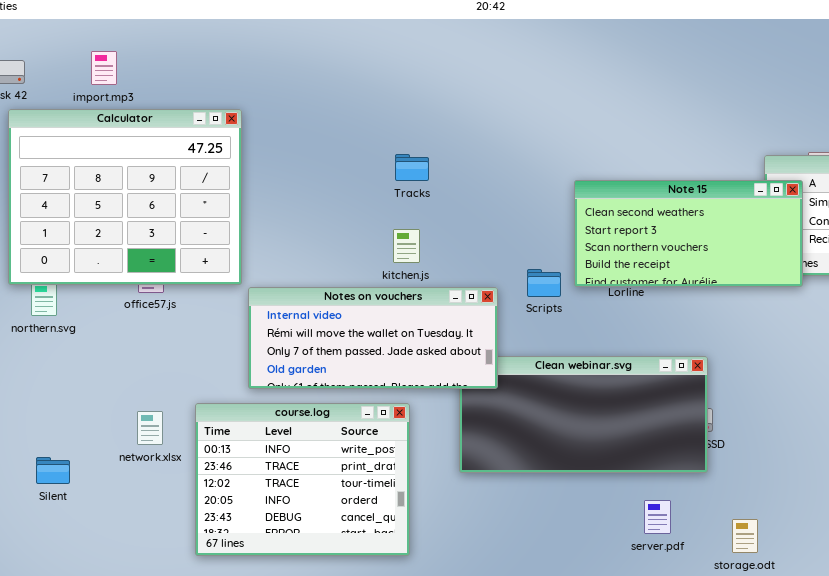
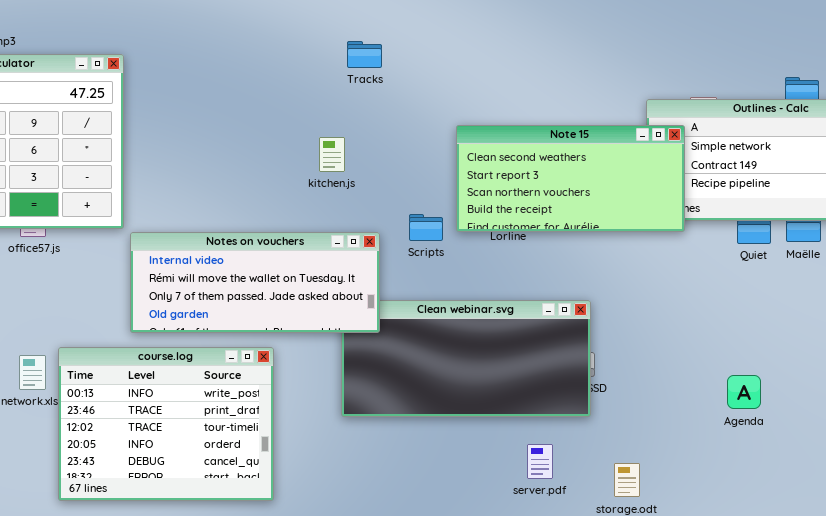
Tracks: [395,154,429,181] -> [347,41,382,68], moved
kitchen.js: [393,229,420,263] -> [319,137,345,172], moved
course.log: [195,403,410,556] -> [58,347,274,501], moved

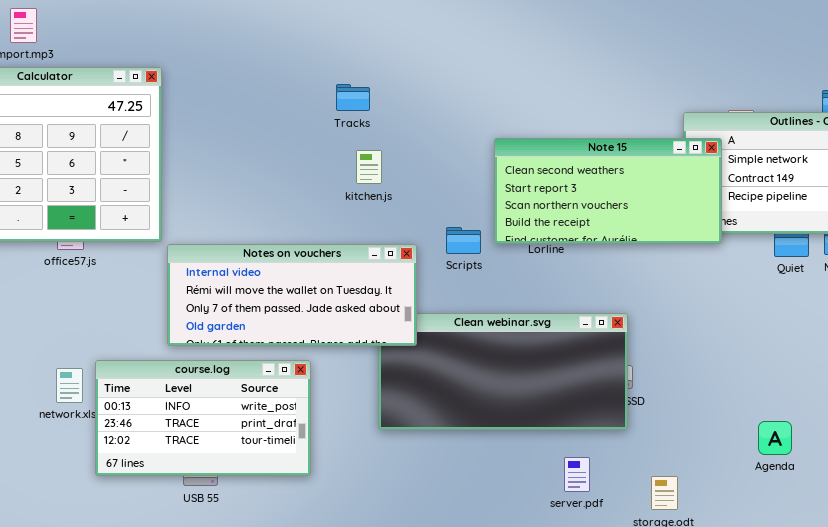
Tracks: [347,41,382,68] -> [336,84,370,111], moved
course.log: [58,347,274,501] -> [95,360,311,476], resized
Agenda: [727,375,761,409] -> [758,421,792,455], moved

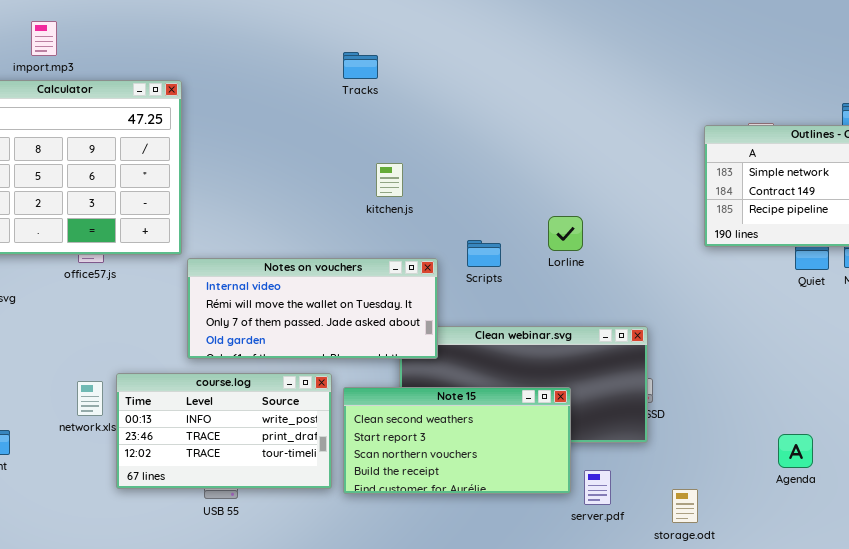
Tracks: [336,84,370,111] -> [343,52,378,79], moved
Note 15: [494,138,722,244] -> [343,387,571,494], moved

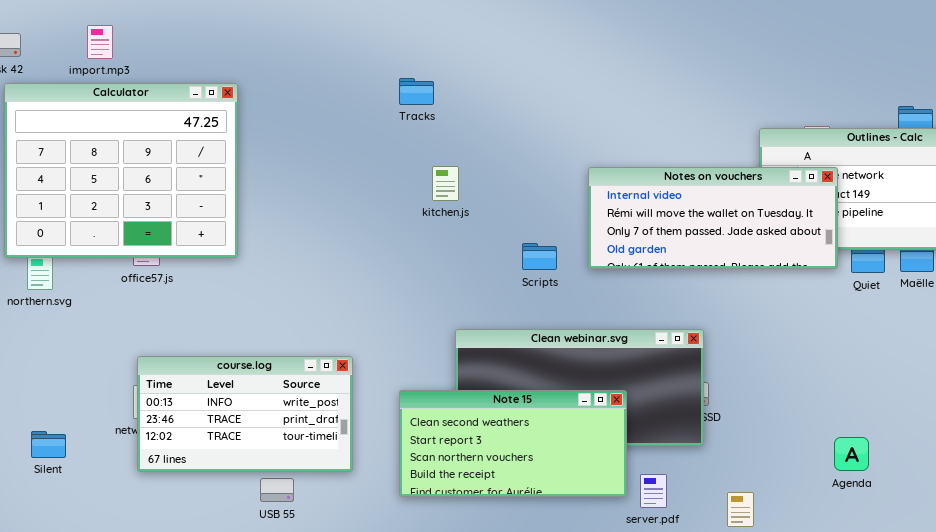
Tracks: [343,52,378,79] -> [399,78,434,105], moved
Notes on vouchers: [187,258,438,359] -> [588,167,838,269], moved
course.log: [116,373,332,489] -> [137,356,353,472], moved

